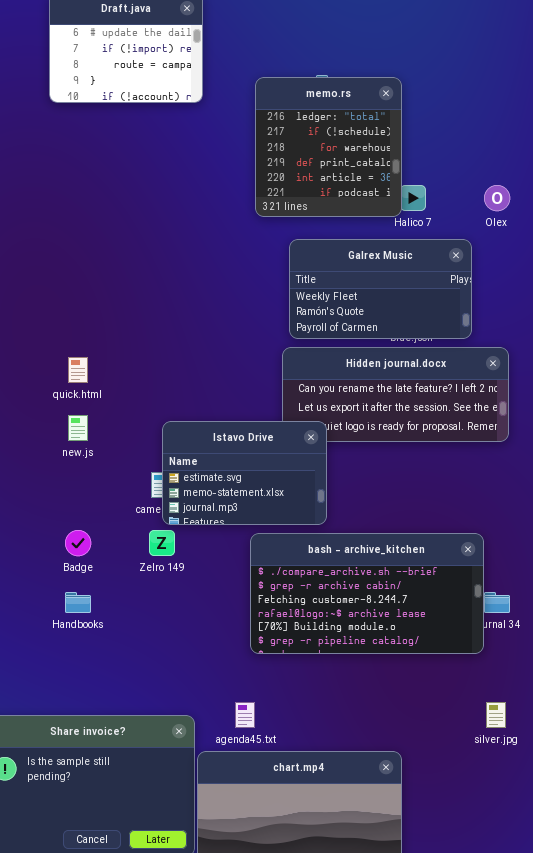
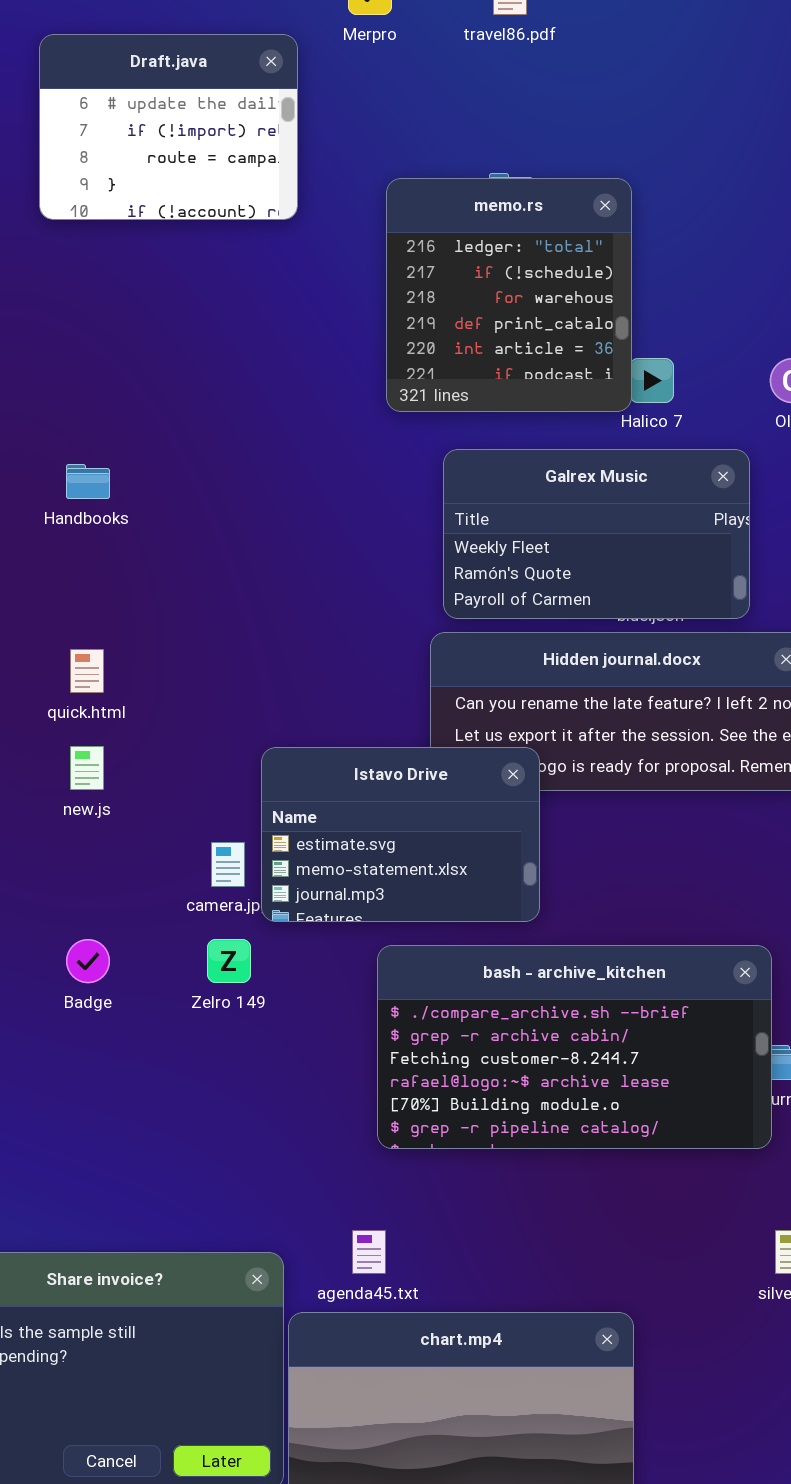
Istavo Drive: [162,421,327,525] -> [261,747,540,922], moved
Handbooks: [65,592,91,613] -> [66,464,110,499], moved

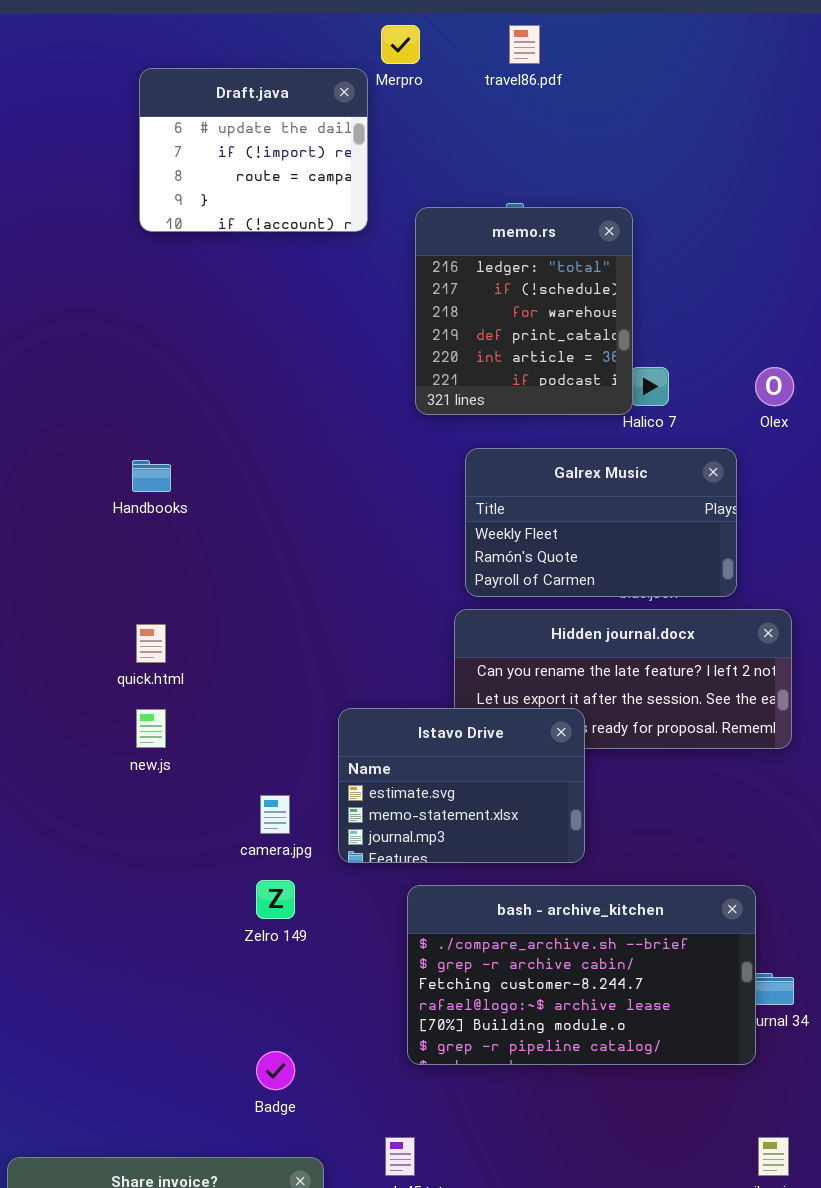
Draft.java: [39,34,298,220] -> [139,68,368,232], moved
Istavo Drive: [261,747,540,922] -> [338,708,585,863], moved
Badge: [66,939,110,983] -> [256,1051,295,1090], moved

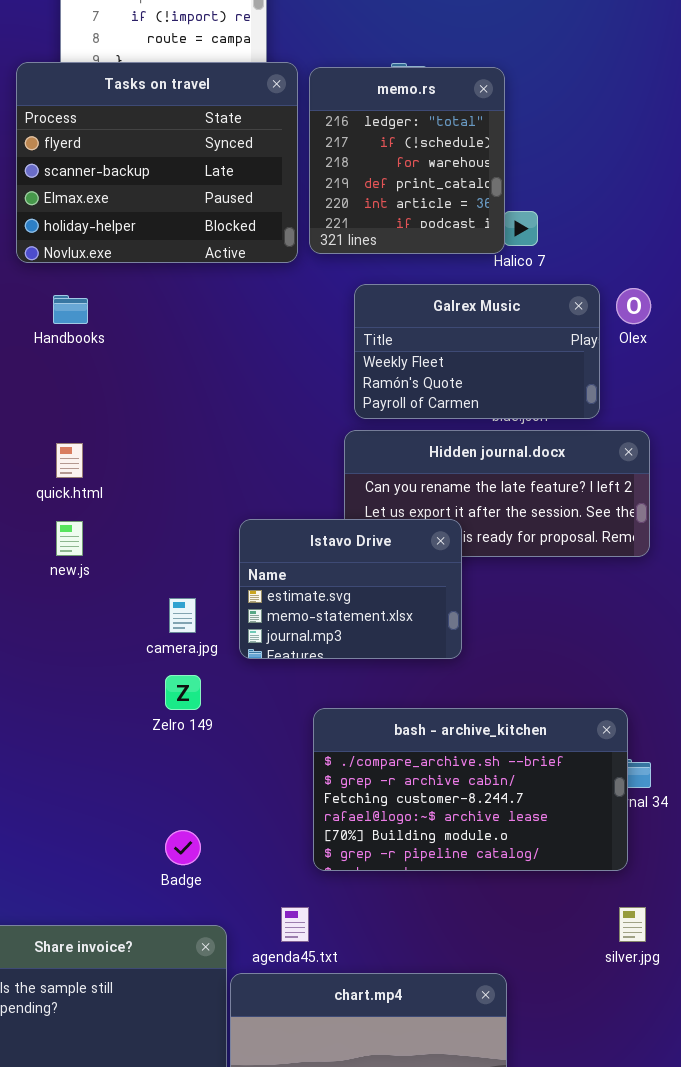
Tasks on travel: none -> [16,62,298,263], opened
Olex: [755,367,794,406] -> [616,288,651,324], moved
bash - archive_kitchen: [407,885,756,1065] -> [313,708,628,871], moved

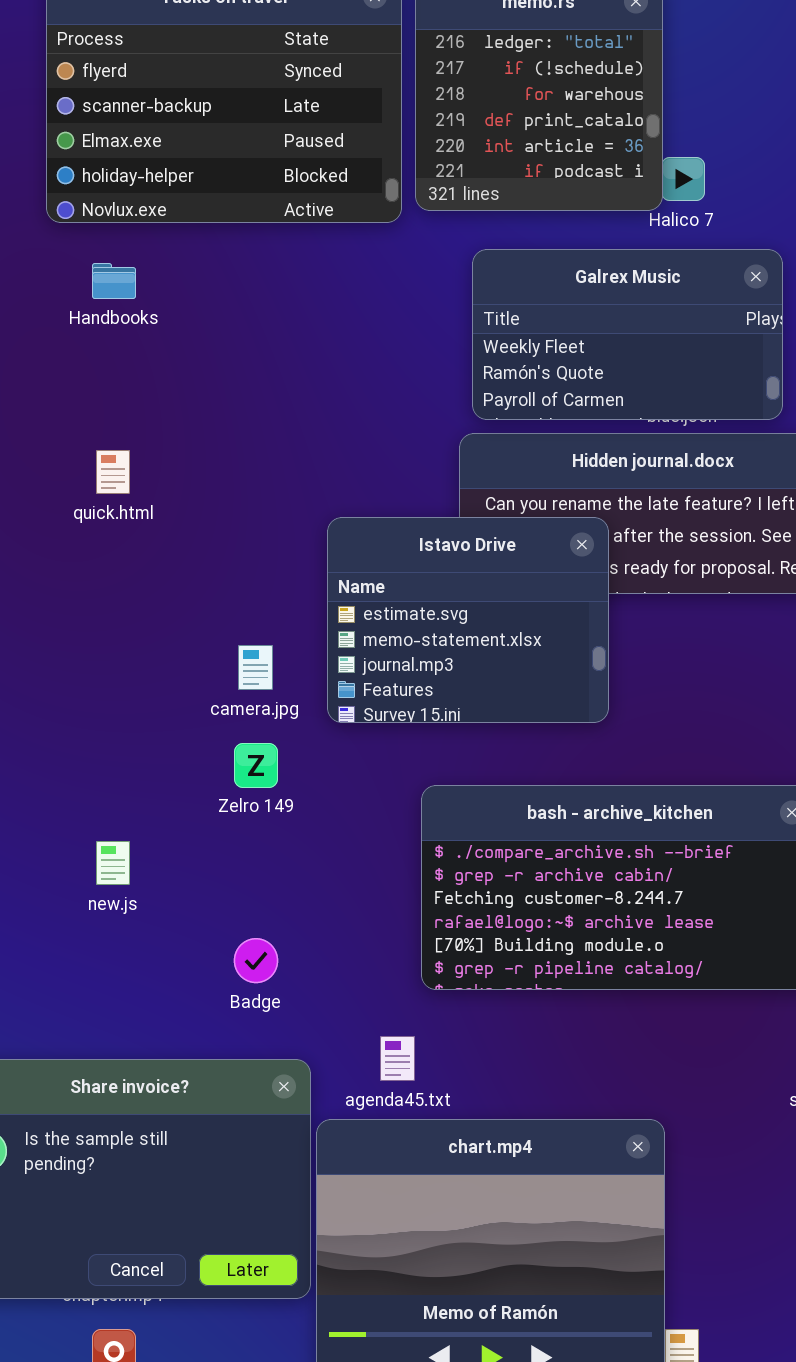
Istavo Drive: [239,519,462,659] -> [327,517,609,723], resized
new.js: [56,521,83,556] -> [96,841,130,885], moved

